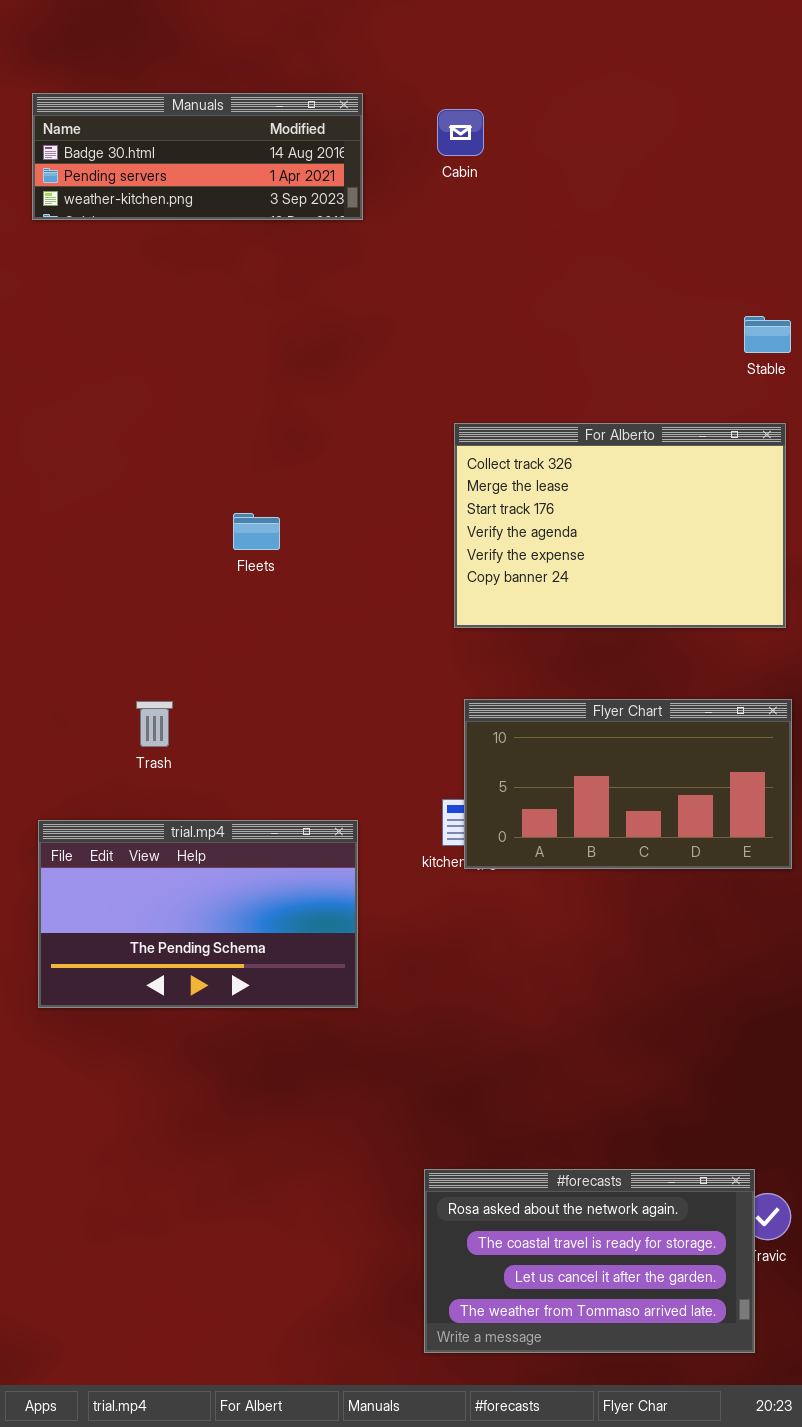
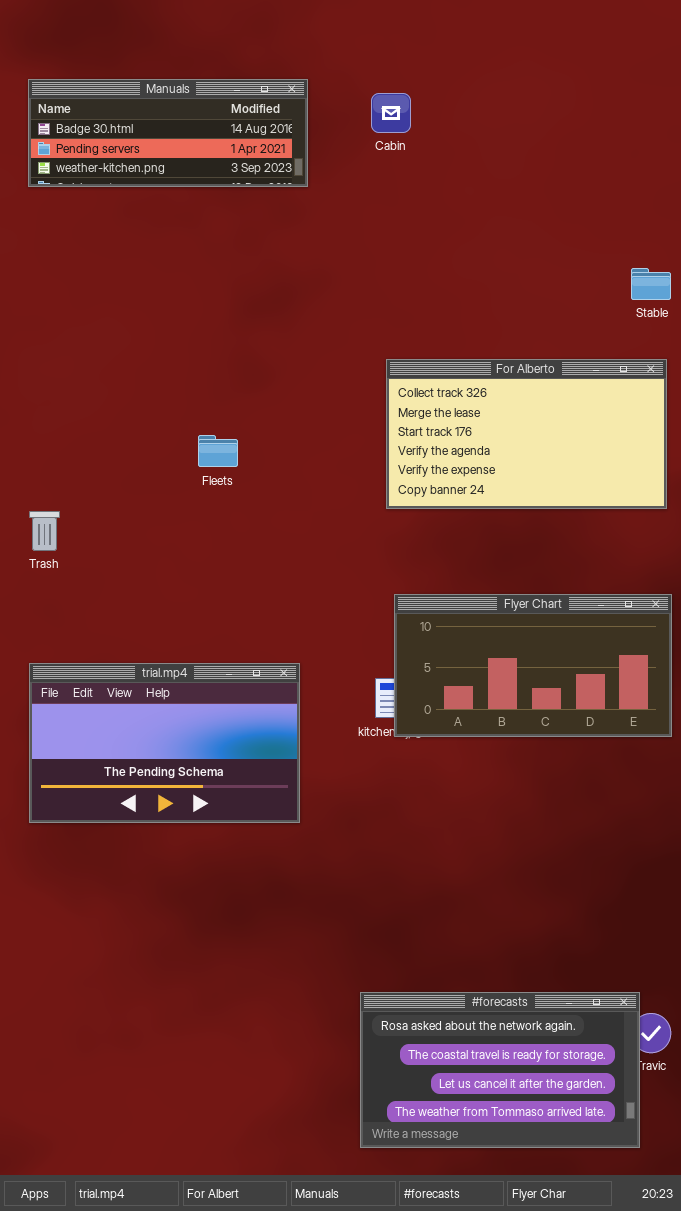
For Alberto: [454,423,786,628] -> [386,359,667,509], resized
Trash: [136,701,173,747] -> [29,511,60,551], moved
trial.mp4: [38,820,358,1008] -> [29,663,300,823], moved

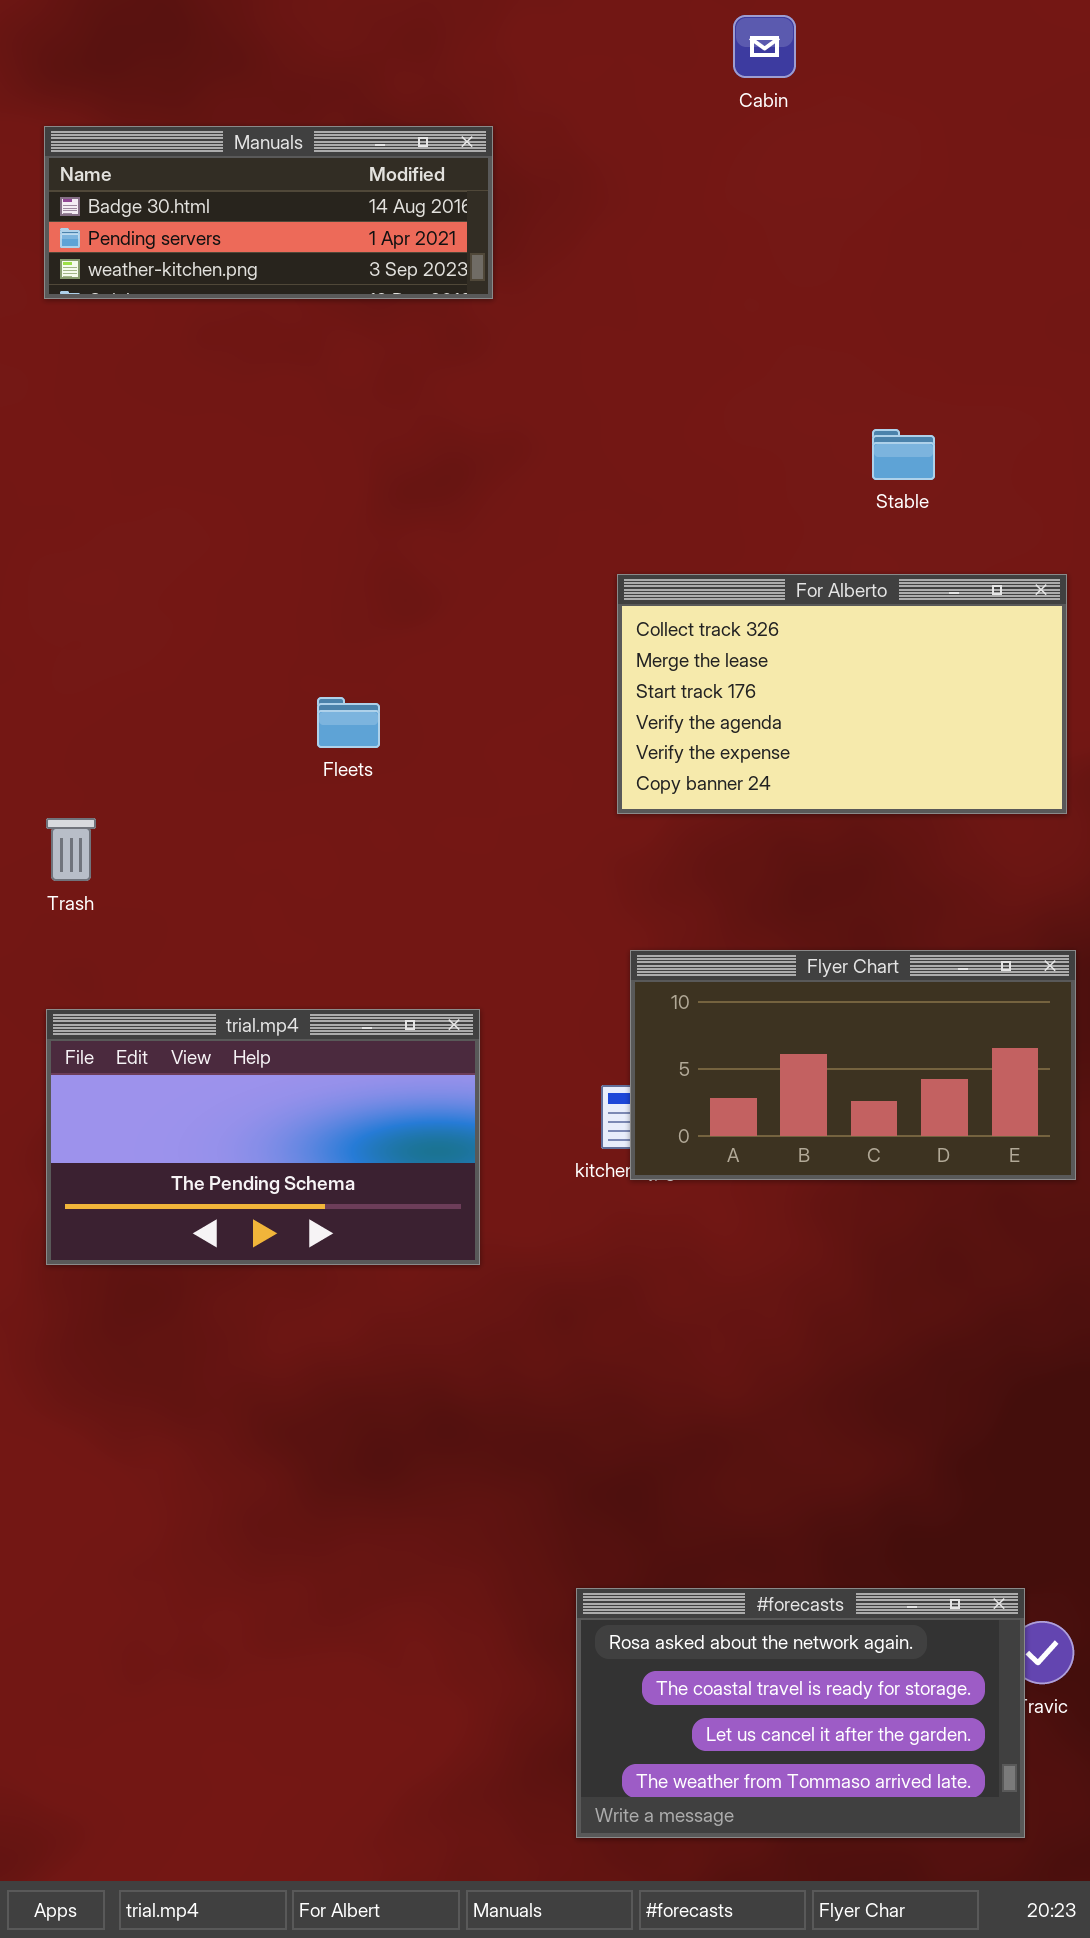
Cabin: [371,93,411,133] -> [733,15,796,78], moved
Stable: [631,268,671,300] -> [872,429,935,480], moved
trial.mp4: [29,663,300,823] -> [46,1009,480,1265], moved

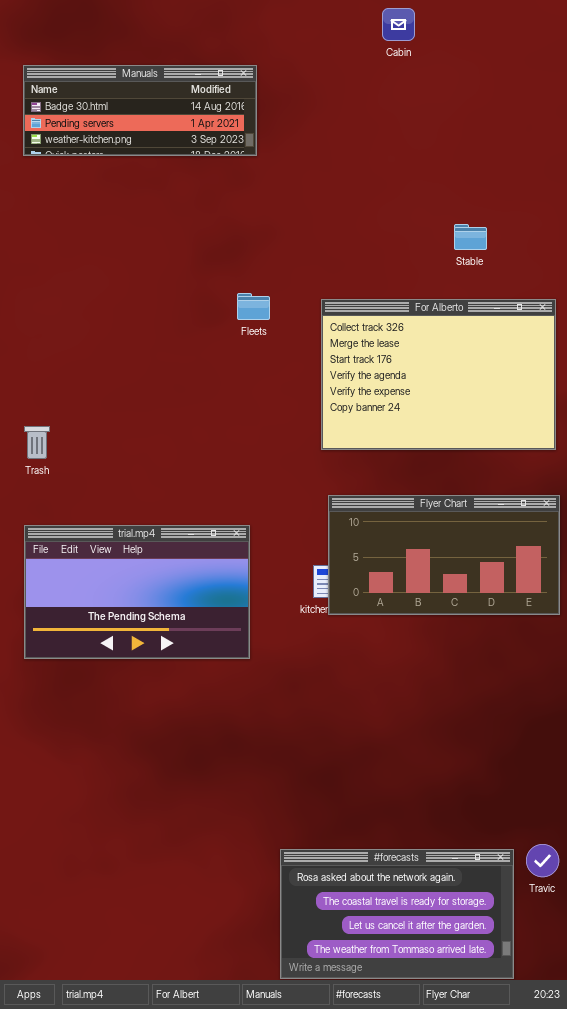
For Alberto: [617,574,1067,814] -> [321,299,556,450], resized
Fleets: [317,697,380,748] -> [237,293,270,320], moved
#forecasts: [576,1588,1025,1838] -> [280,849,514,979], moved

